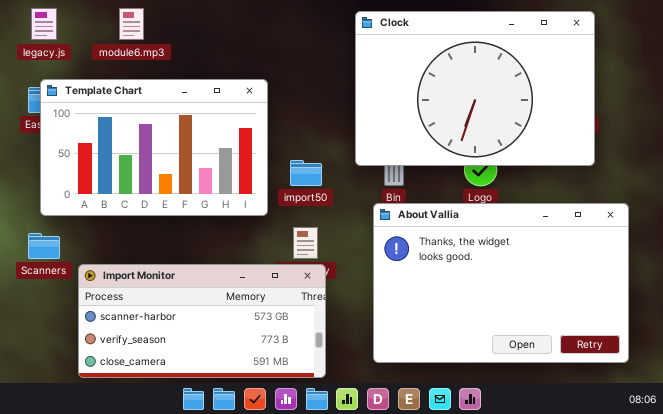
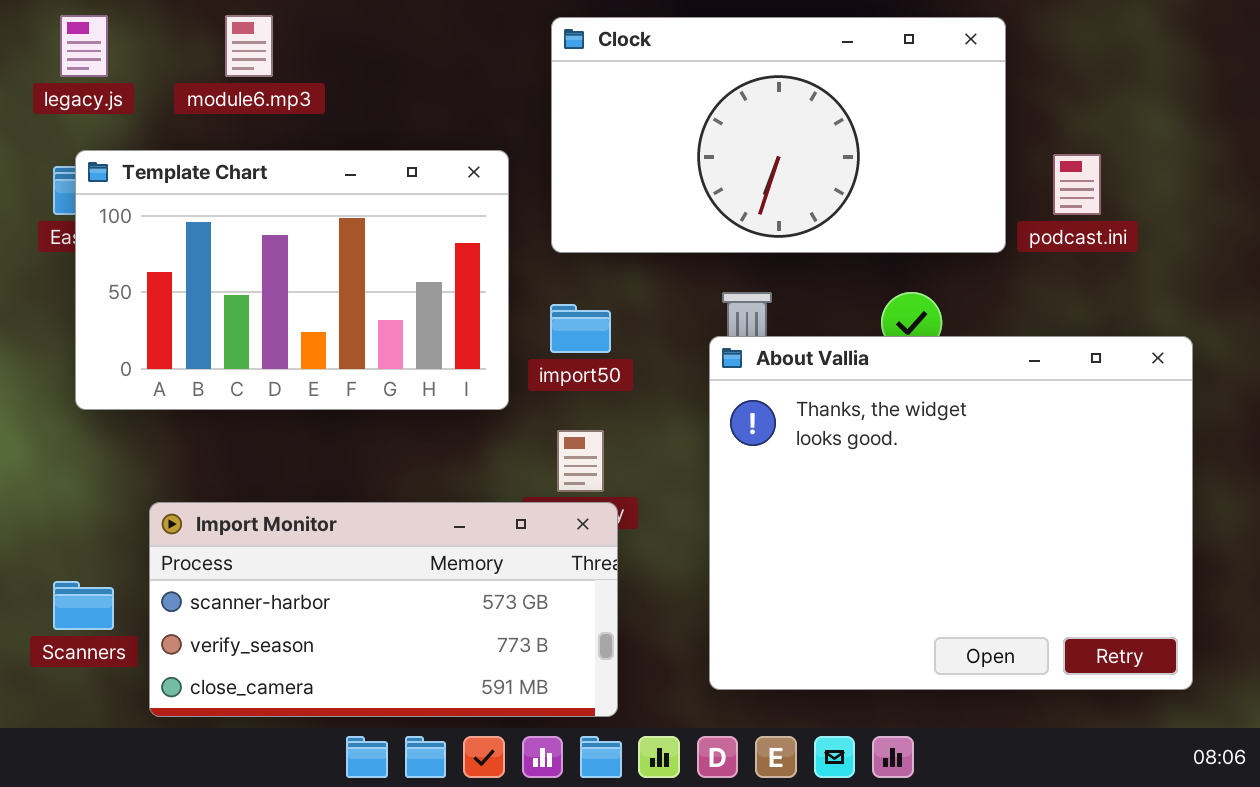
Clock: [355,11,595,166] -> [551,17,1006,253], moved, resized
About Vallia: [373,203,629,363] -> [709,336,1193,690], resized
Scanners: [28,233,60,259] -> [53,581,114,630], moved

